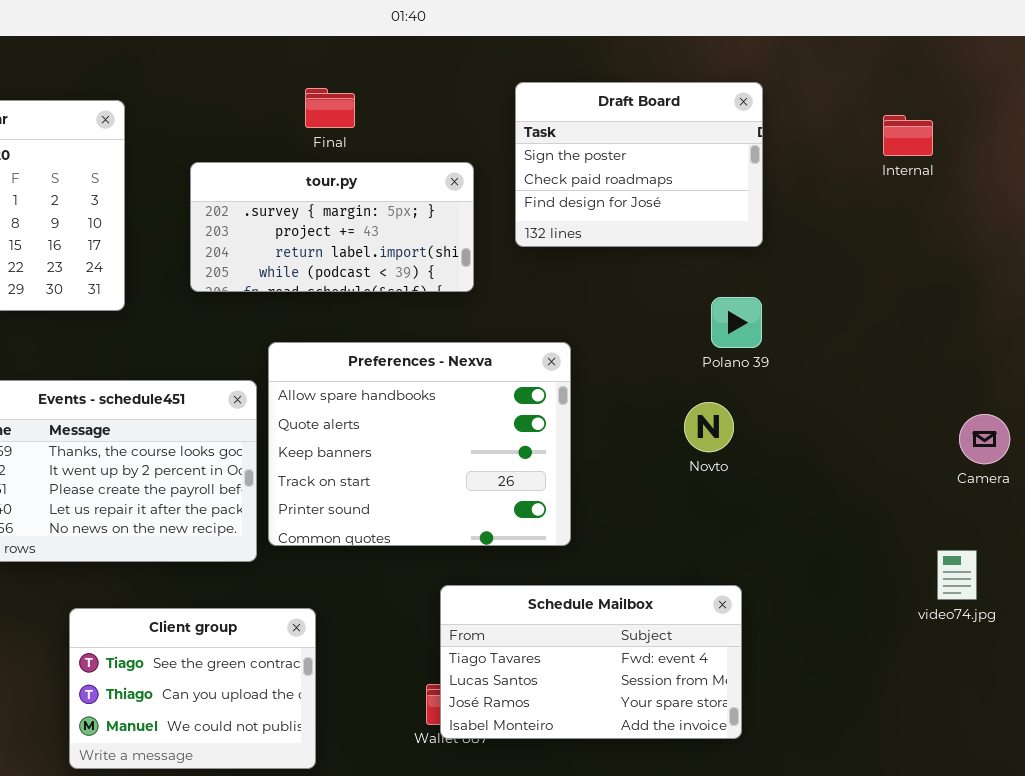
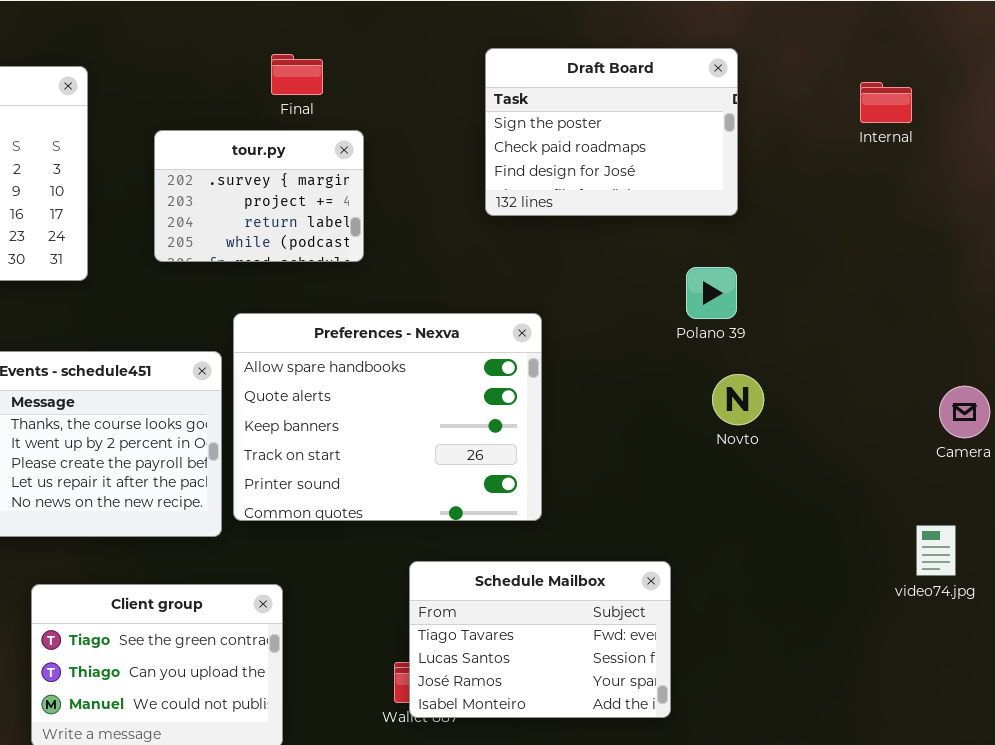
tour.py: [190,162,474,292] -> [154,130,364,262], resized
Novto: [684,402,734,452] -> [712,374,764,425], moved
Schedule Mailbox: [440,585,742,739] -> [409,561,671,718], resized

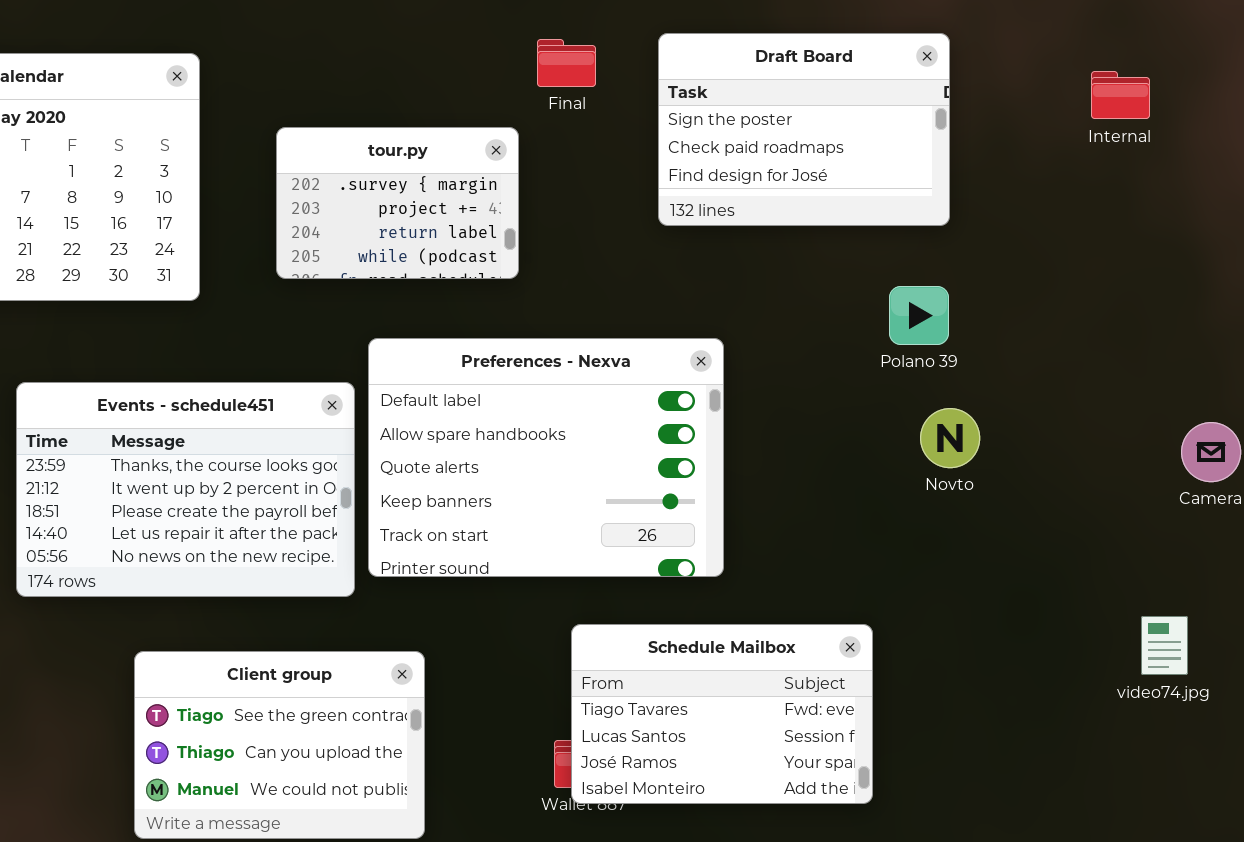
Final: [271,54,323,95] -> [537,39,596,87], moved
Preferences - Nexva: [233,313,542,521] -> [368,338,724,577], scrolled up 1 row
video74.jpg: [916,525,956,576] -> [1141,616,1188,675], moved

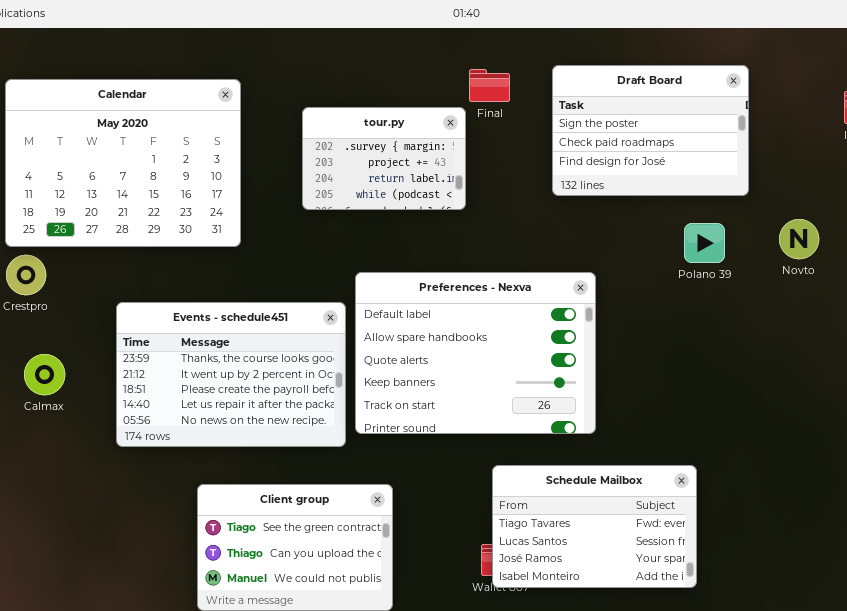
tour.py: [276,127,519,279] -> [302,107,466,210], moved
Polano 39: [889,286,949,345] -> [684,223,725,263], moved
Novto: [920,408,980,468] -> [779,219,819,259], moved

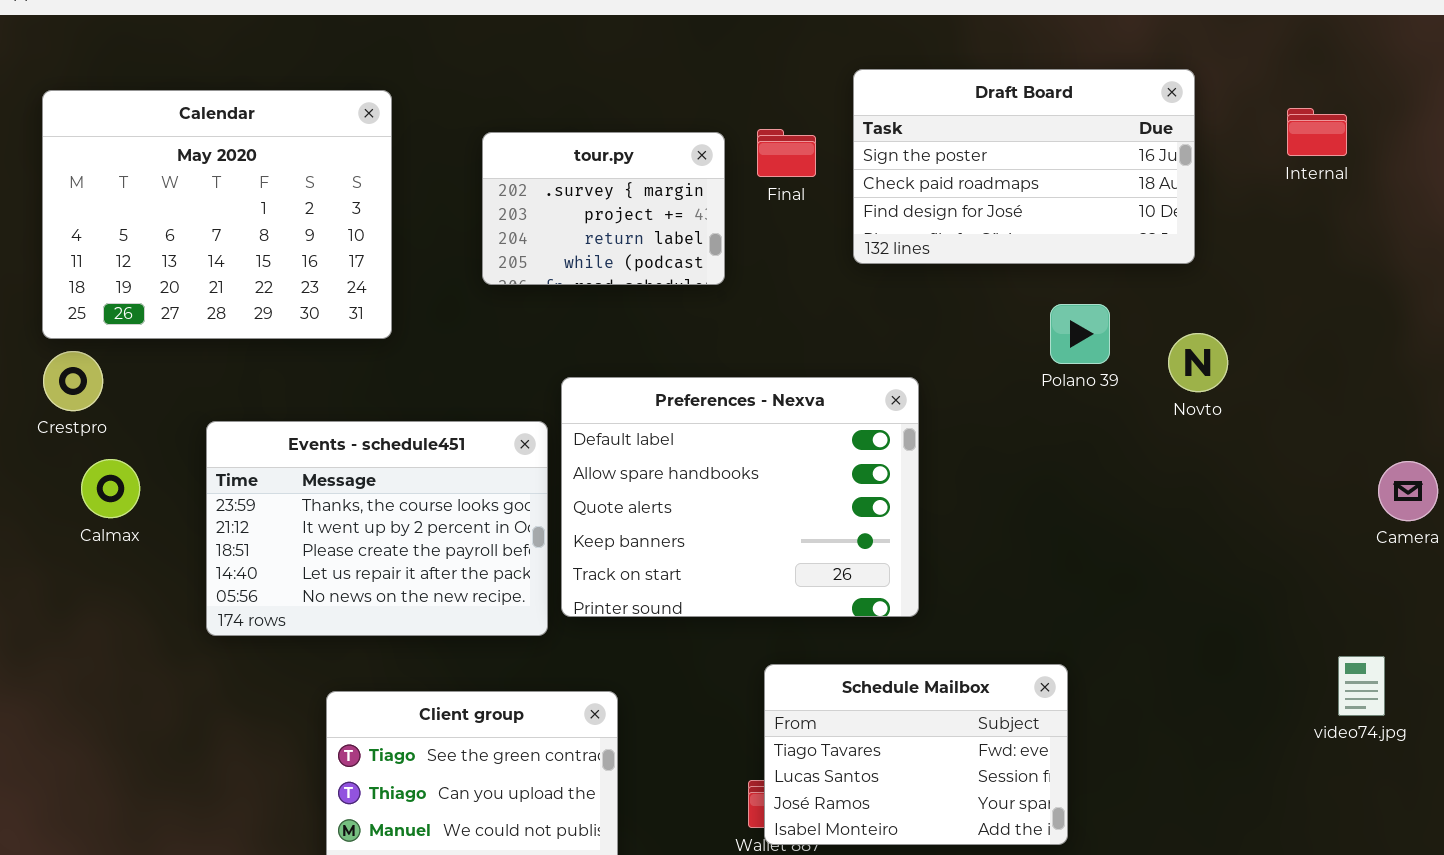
Draft Board: [552,65,749,196] -> [853,69,1195,264], resized
Final: [469,69,510,102] -> [757,129,816,177], moved
Novto: [779,219,819,259] -> [1168,333,1228,392], moved
Calmax: [24,354,65,395] -> [81,459,140,518], moved

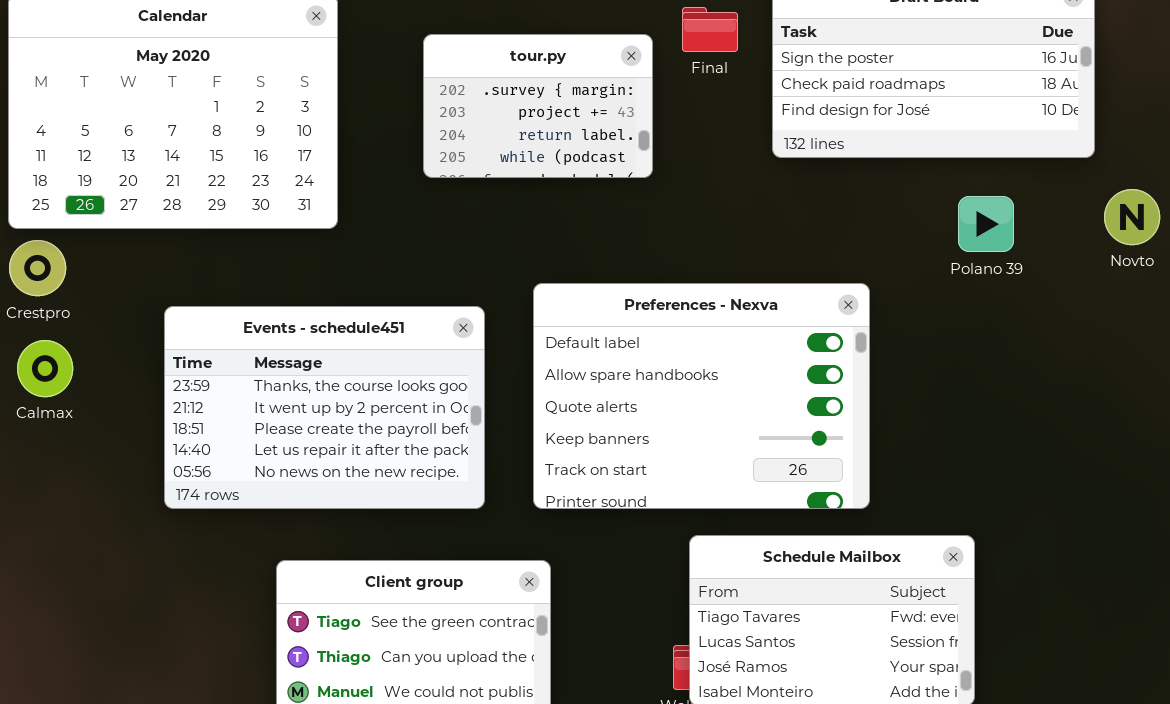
Final: [757,129,816,177] -> [682,7,738,52], moved
Novto: [1168,333,1228,392] -> [1104,189,1160,245], moved
Preferences - Nexva: [561,377,919,617] -> [533,283,870,509], moved
Calmax: [81,459,140,518] -> [17,340,73,397], moved

